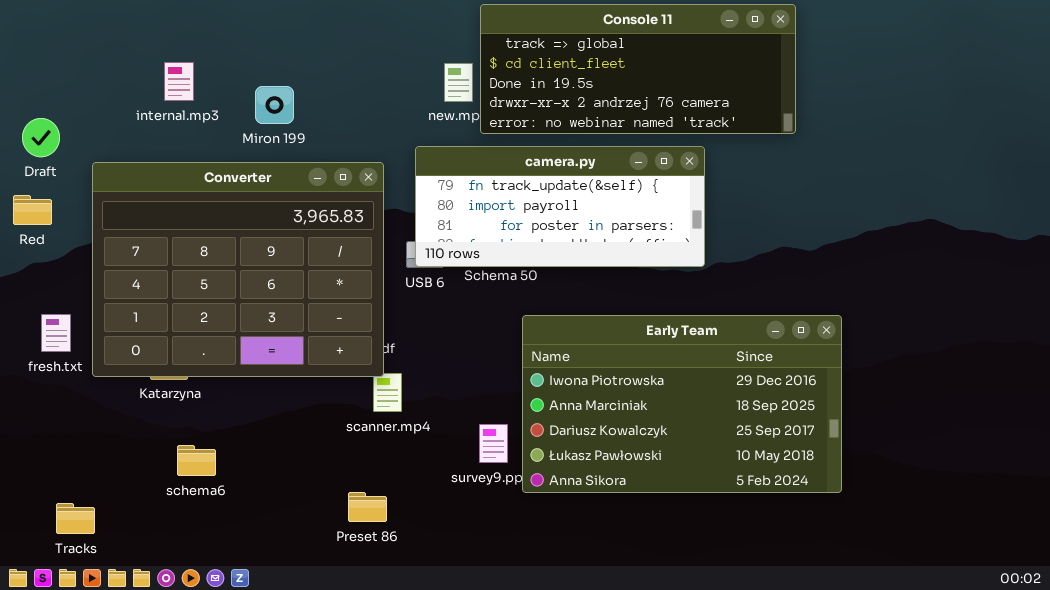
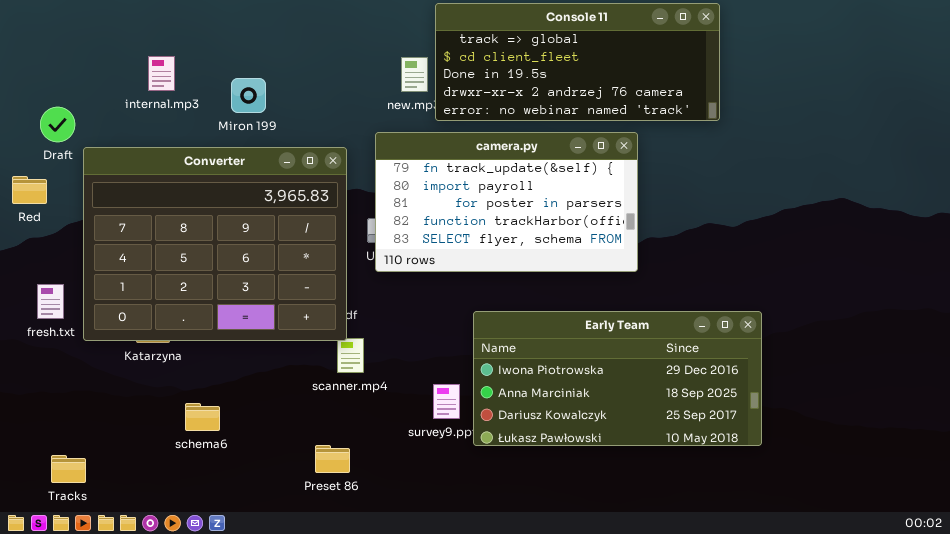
Draft: [22,118,60,157] -> [40,107,75,142], moved
camera.py: [415,146,705,267] -> [375,132,638,272], resized
Early Team: [522,315,842,493] -> [473,311,762,446], resized
schema6: [177,445,216,476] -> [185,403,220,431], moved

